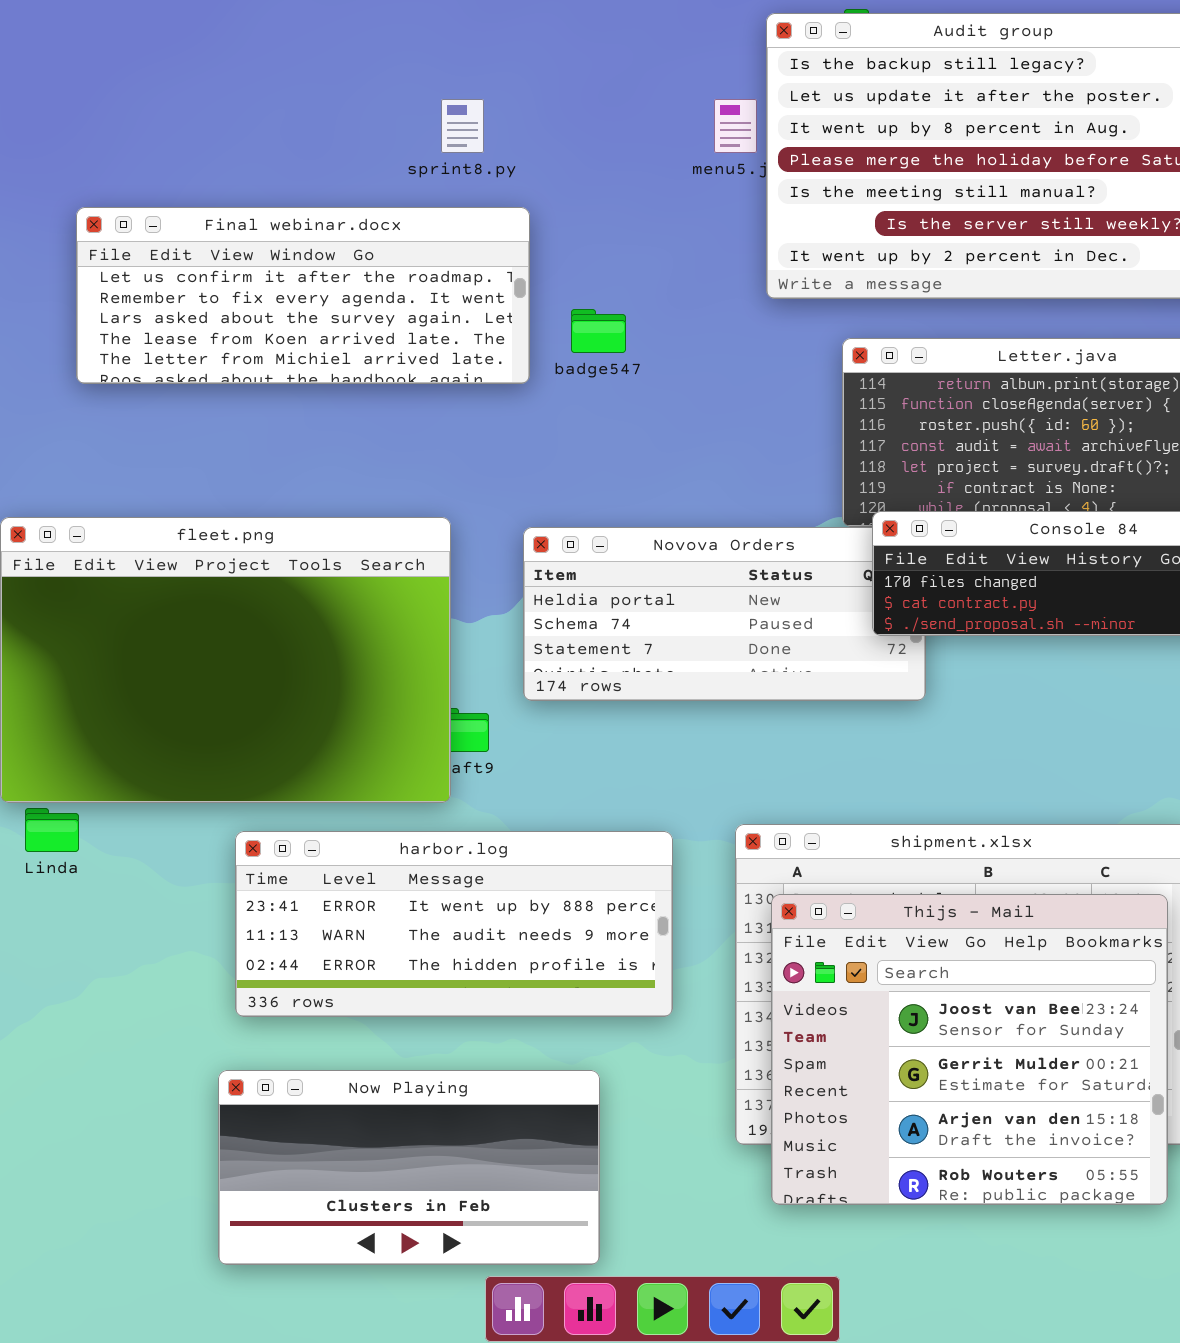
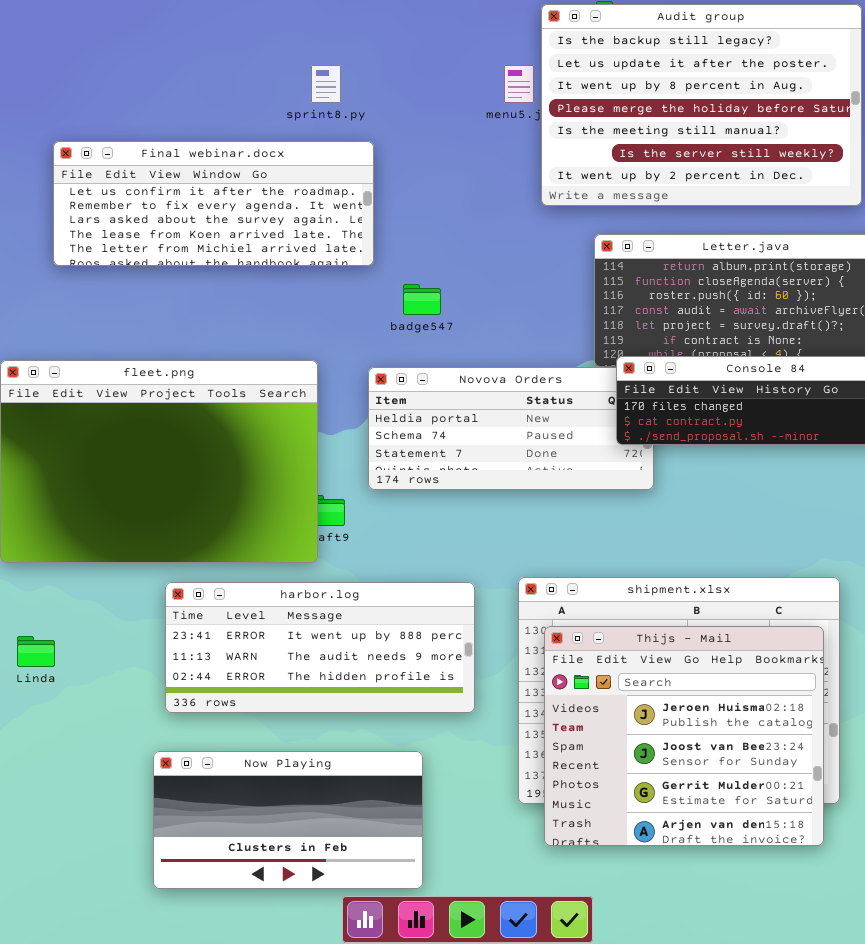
badge547: [571,309,626,353] -> [403,284,441,315], moved
Linda: [25,808,79,852] -> [17,636,55,667], moved
Thijs - Mail: [771,894,1168,1205] -> [544,626,824,846], scrolled up 1 row

